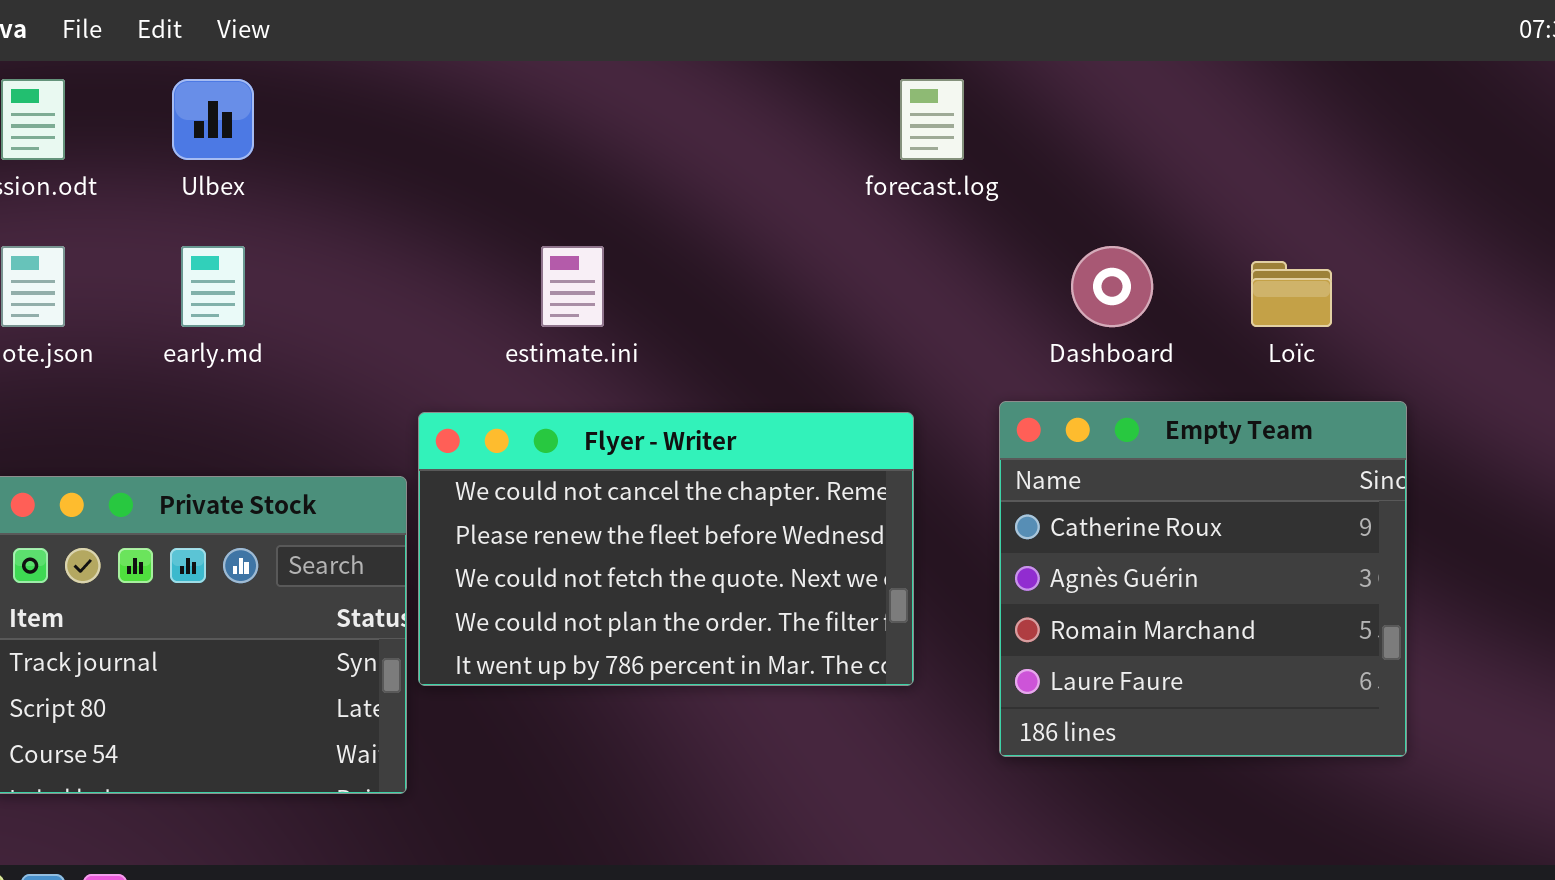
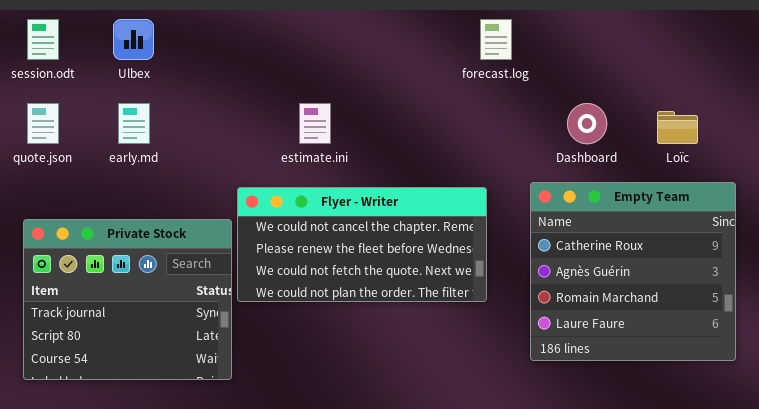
Flyer - Writer: [418,412,914,686] -> [237,187,487,302], resized

